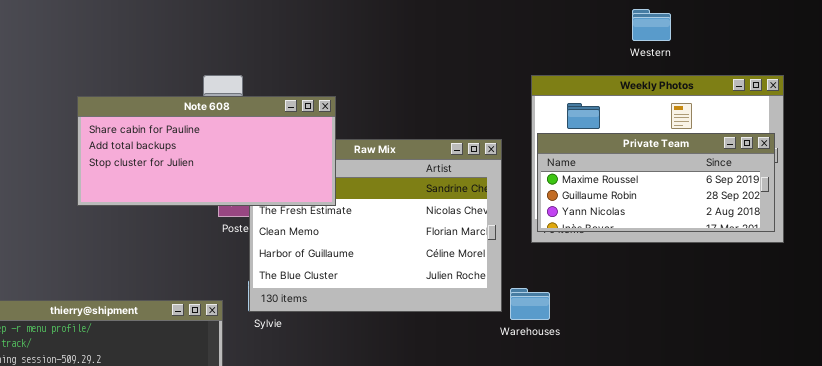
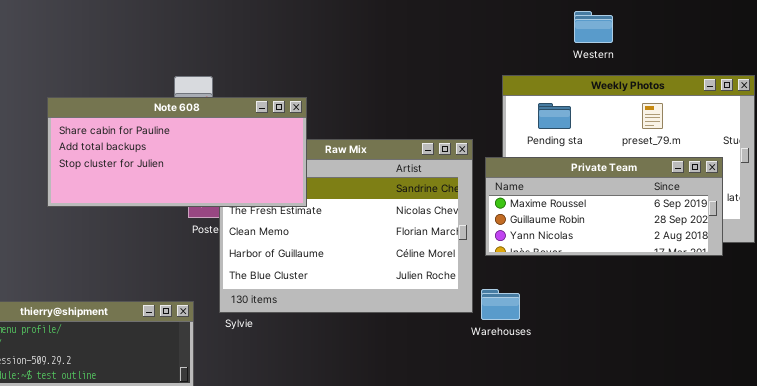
Western: [632,9,671,41] -> [574,11,613,43], moved
Private Team: [537,133,775,232] -> [485,157,723,256], moved

